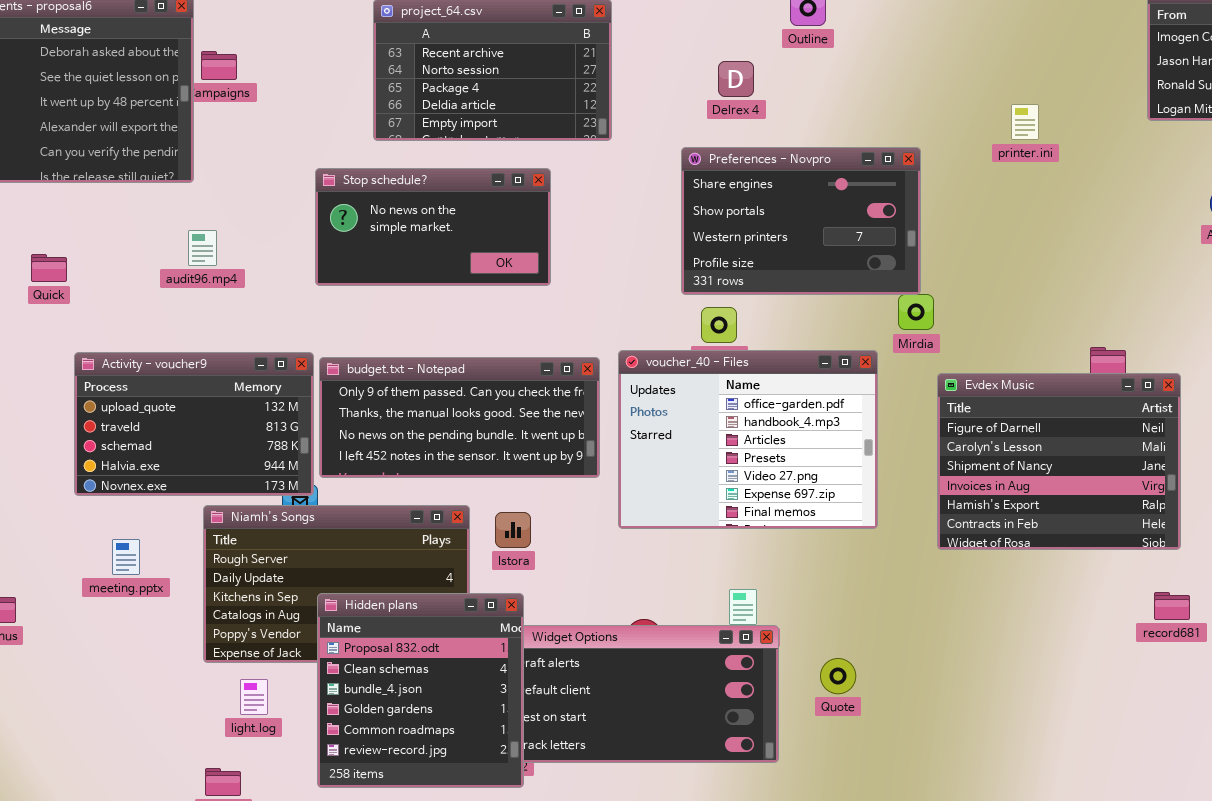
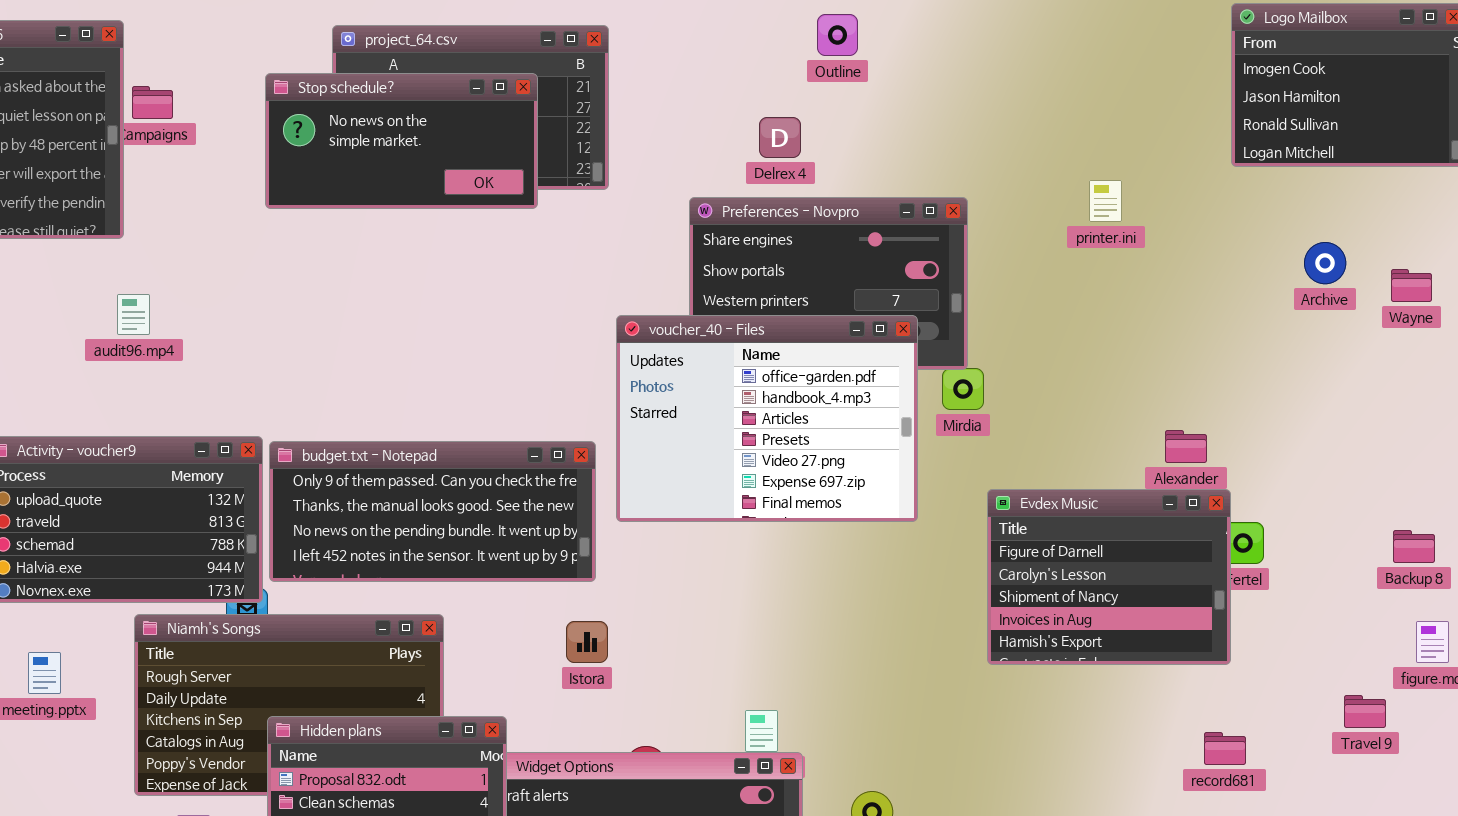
Delrex 4: [718,61,754,97] -> [759,117,801,158], moved
printer.ini: [1011,104,1039,140] -> [1089,180,1122,222], moved
Stop schedule?: [315,168,551,286] -> [265,73,538,209], moved
voucher_40 - Files: [618,350,878,529] -> [616,315,918,522], moved
Evdex Music: [937,373,1181,550] -> [987,489,1231,665], resized
Istora: [495,512,531,548] -> [566,621,608,663], moved
record681: [1154,592,1190,620] -> [1204,732,1246,765], moved

